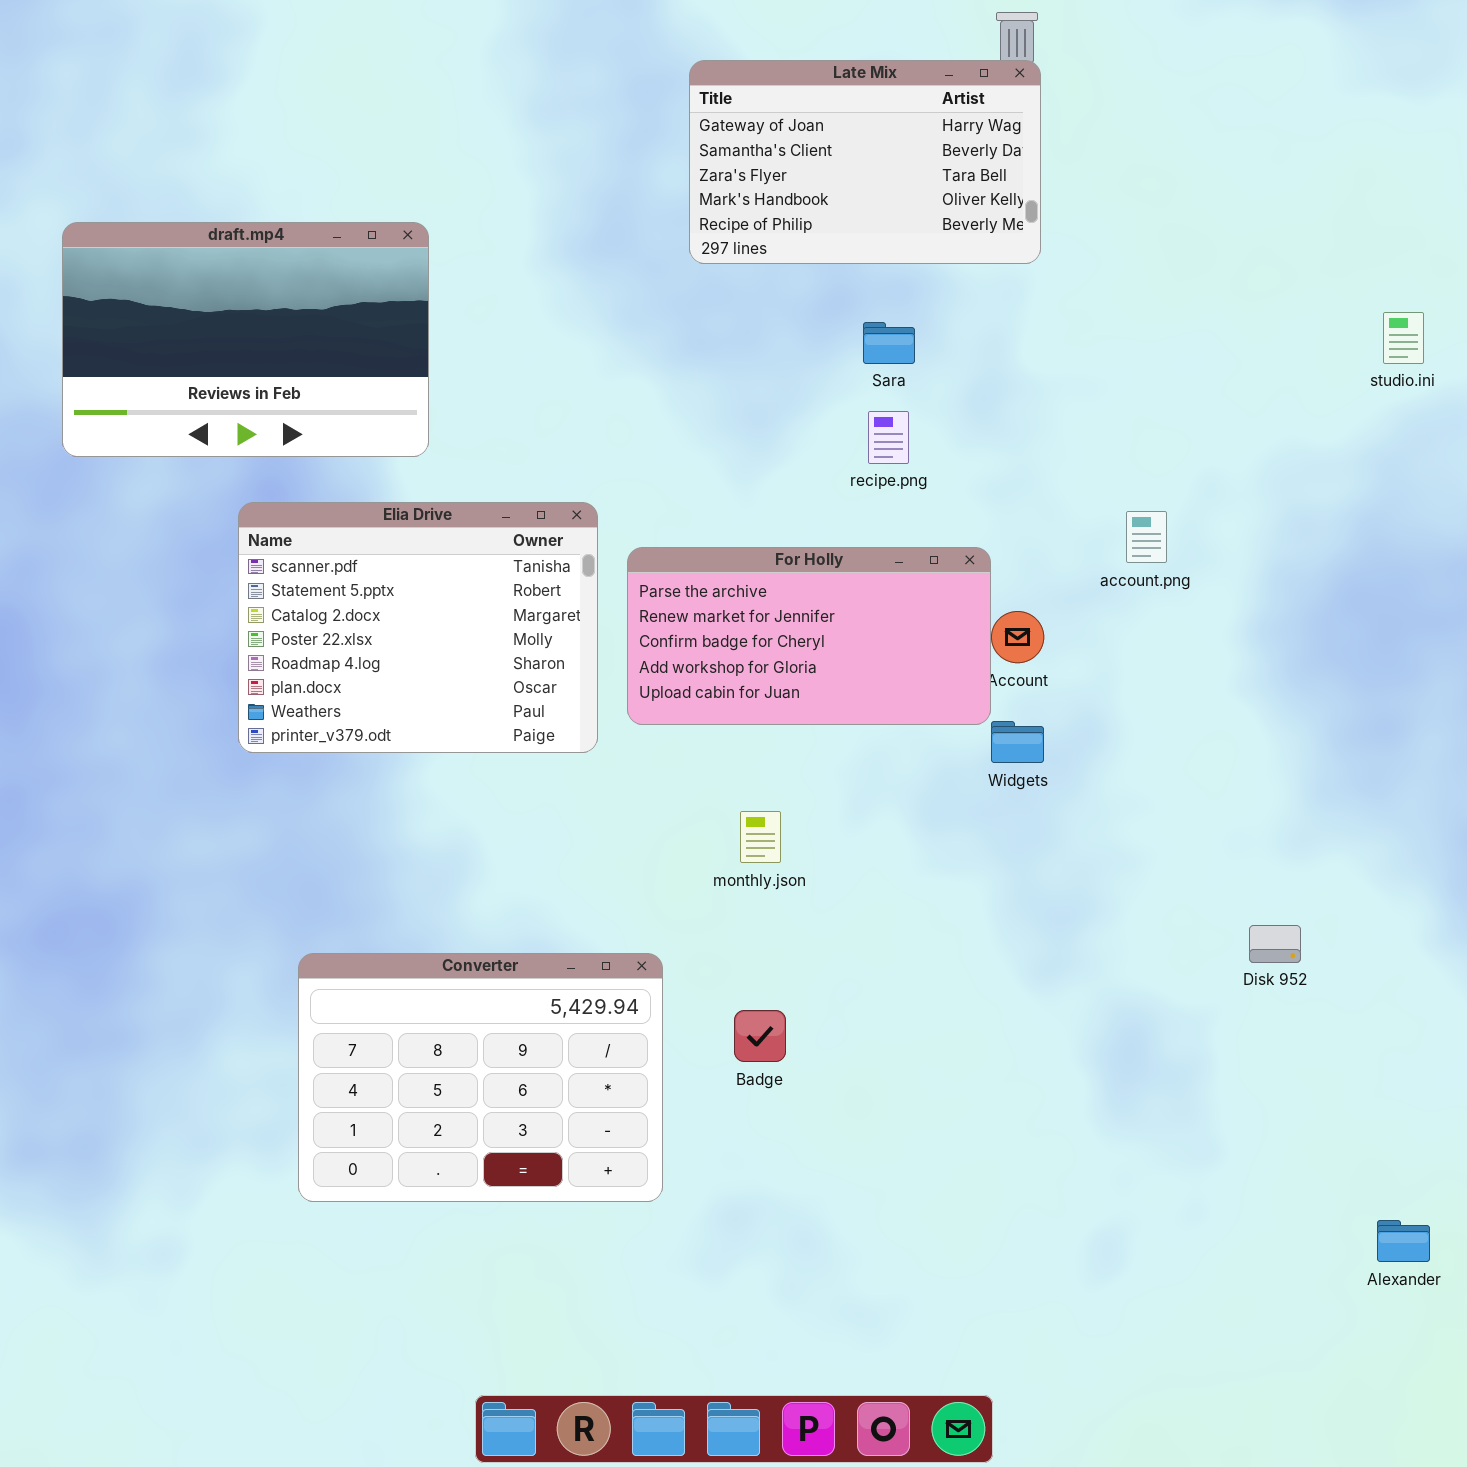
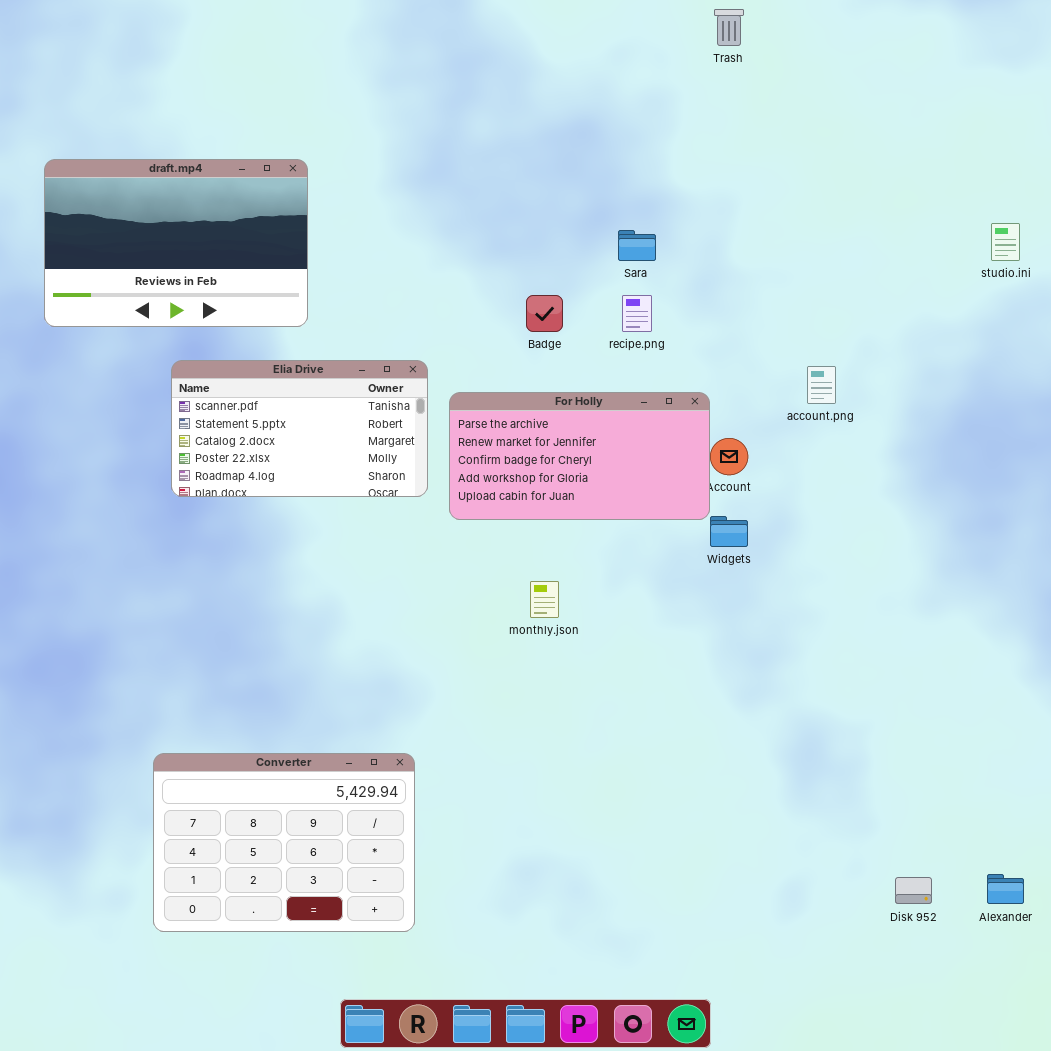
Late Mix: [689,60,1041,264] -> none, closed
Elia Drive: [238,502,598,753] -> [171,360,428,497], resized
Disk 952: [1249,925,1301,963] -> [895,877,932,904], moved
Converter: [298,953,663,1202] -> [153,753,415,932], moved
Badge: [734,1010,786,1062] -> [526,295,563,332], moved

